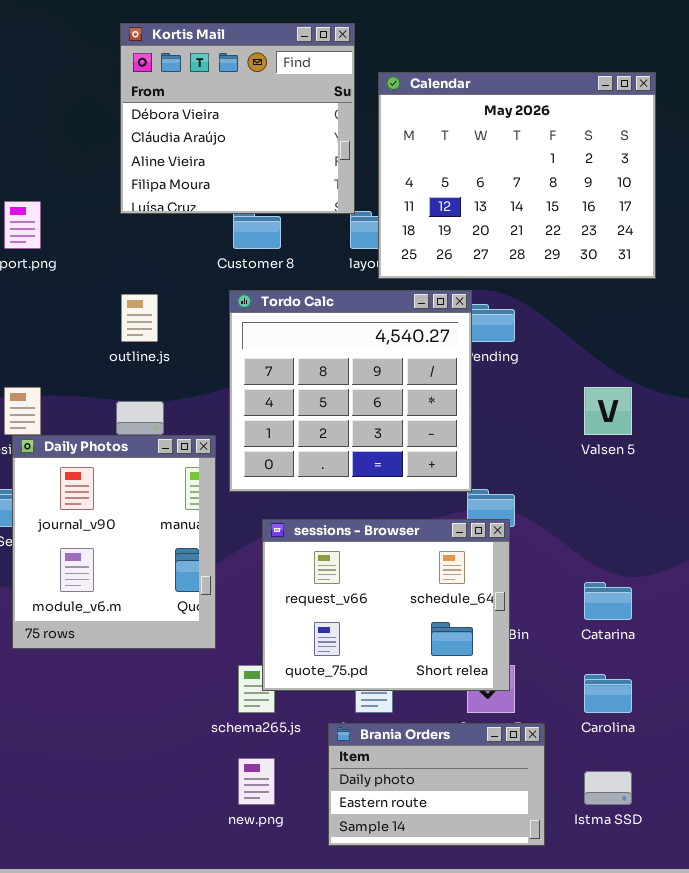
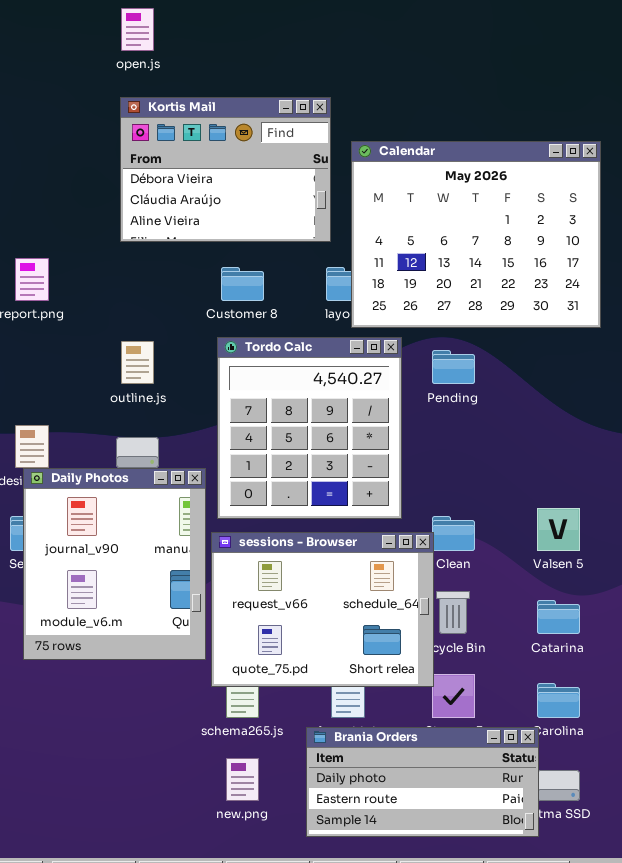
Kortis Mail: [120,23,355,214] -> [120,97,331,242], resized
Tordo Calc: [229,290,472,492] -> [217,337,402,519], resized
Valsen 5: [584,387,632,435] -> [537,508,580,551], moved
sessions - Browser: [262,519,510,691] -> [211,532,434,687], moved
Brania Orders: [328,723,545,846] -> [306,727,539,837], resized

